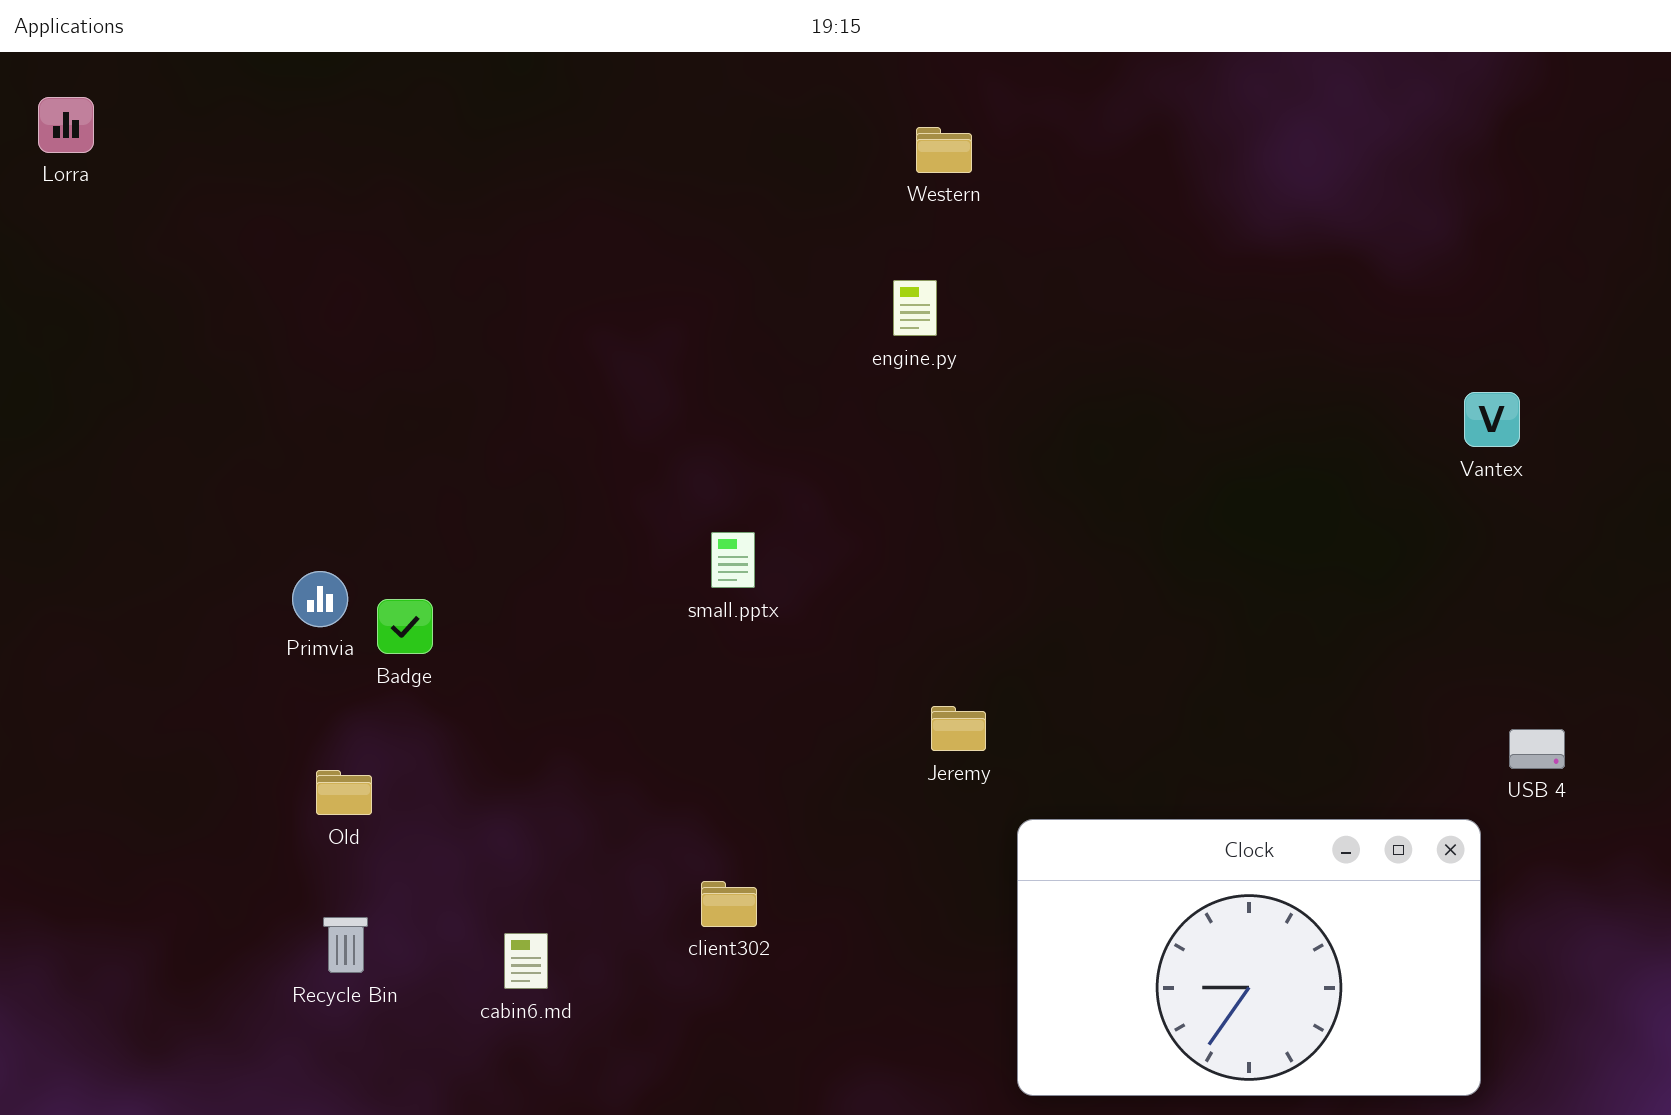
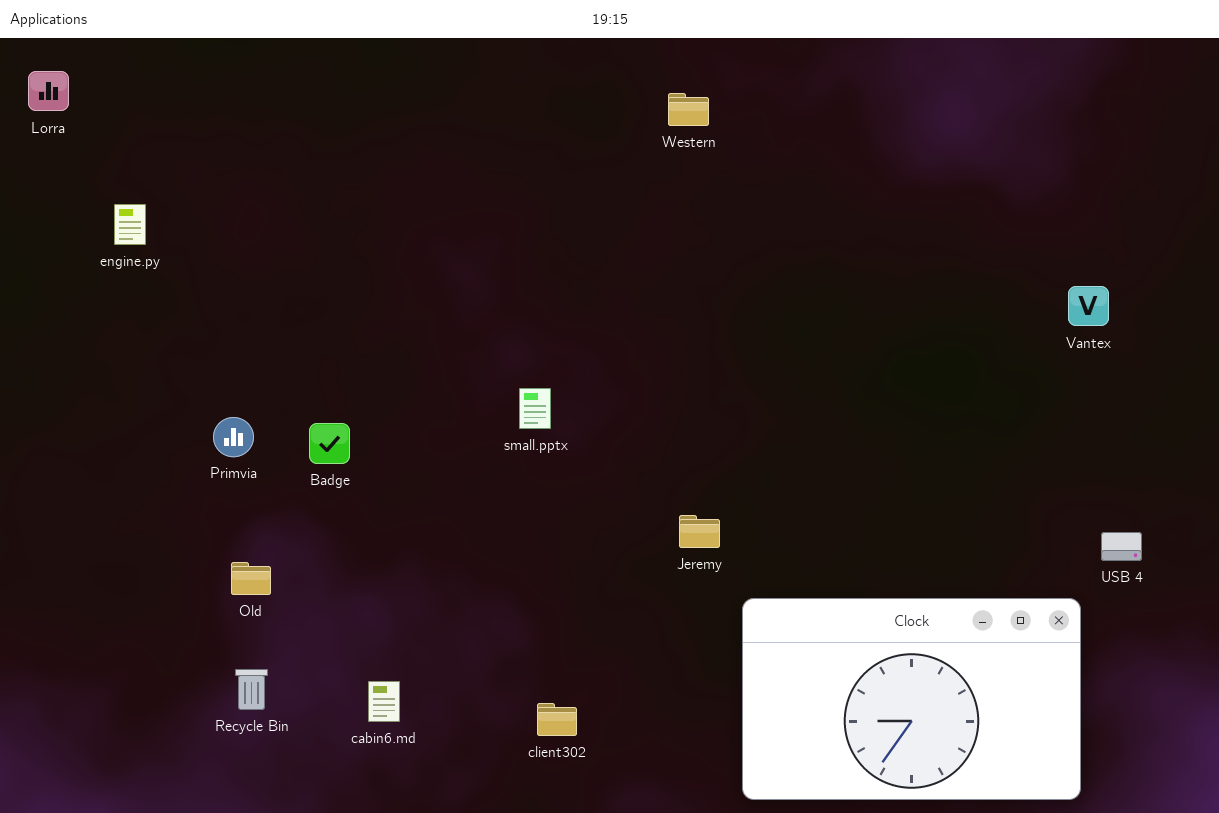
engine.py: [893,280,937,336] -> [114,204,146,245], moved
Badge: [377,599,433,654] -> [309,423,350,464], moved
client302: [701,881,757,927] -> [537,703,577,736], moved

